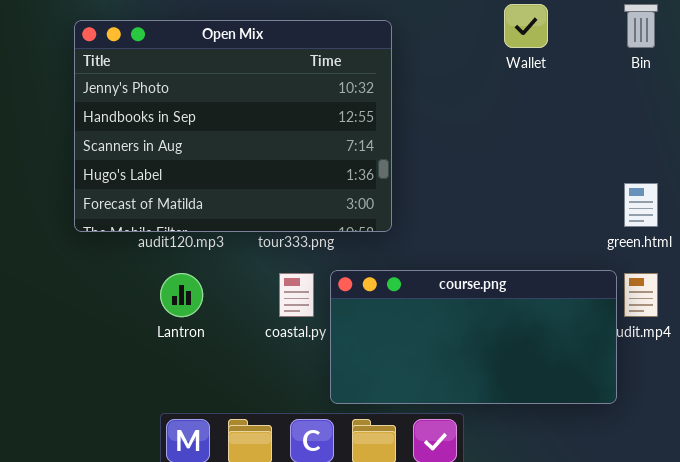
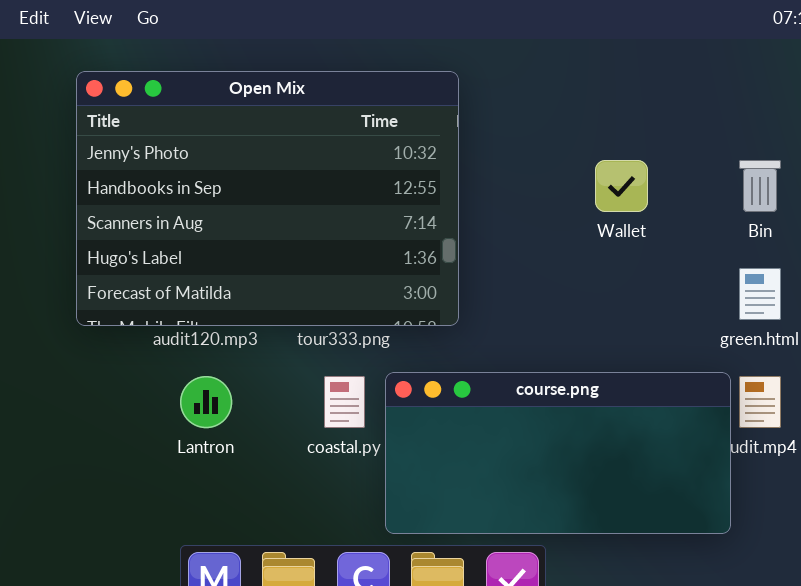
Wallet: [504,4,548,48] -> [595,160,648,212], moved
Bin: [624,4,658,48] -> [739,160,781,212], moved

